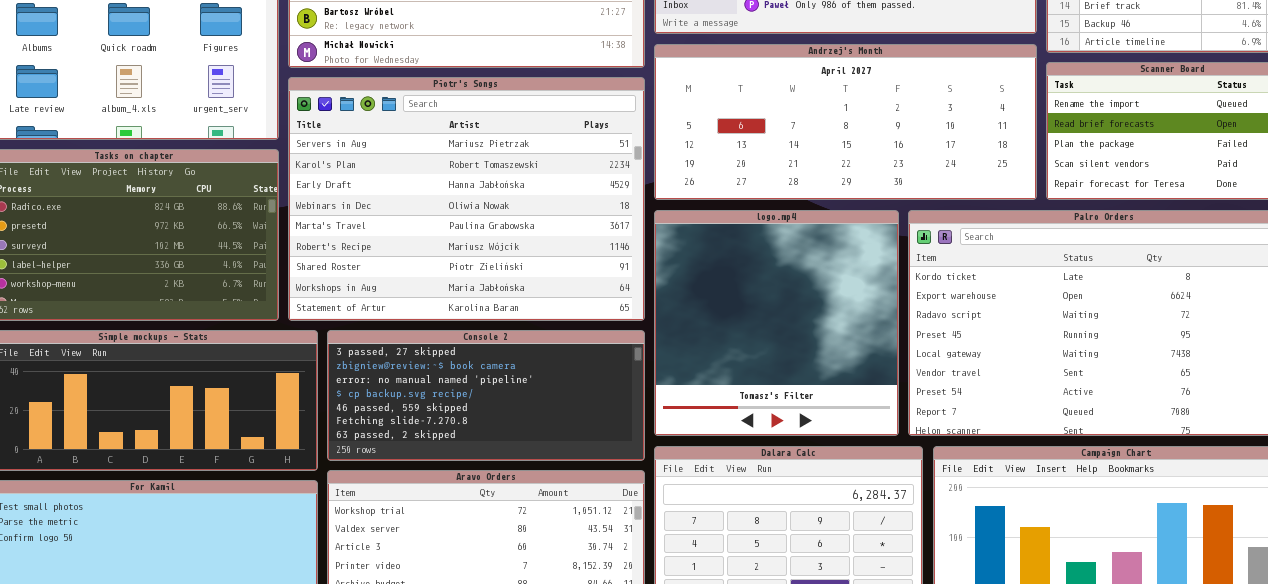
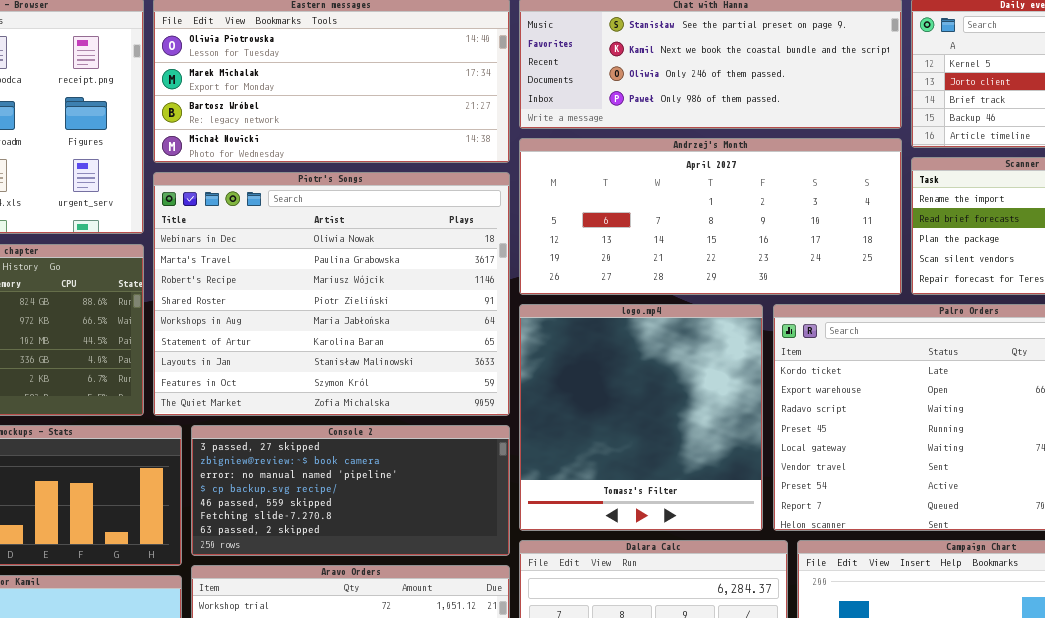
Piotr's Songs: [288,77,645,321] -> [153,172,510,416], scrolled down 3 rows

